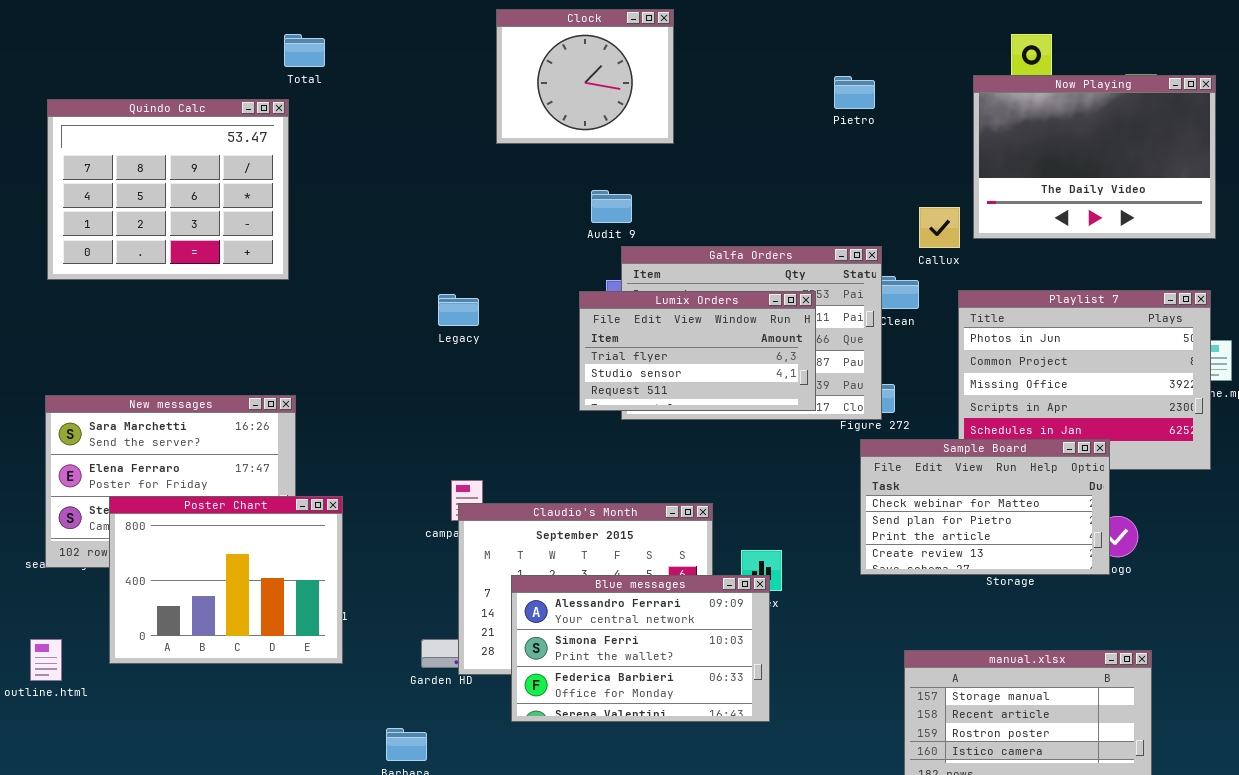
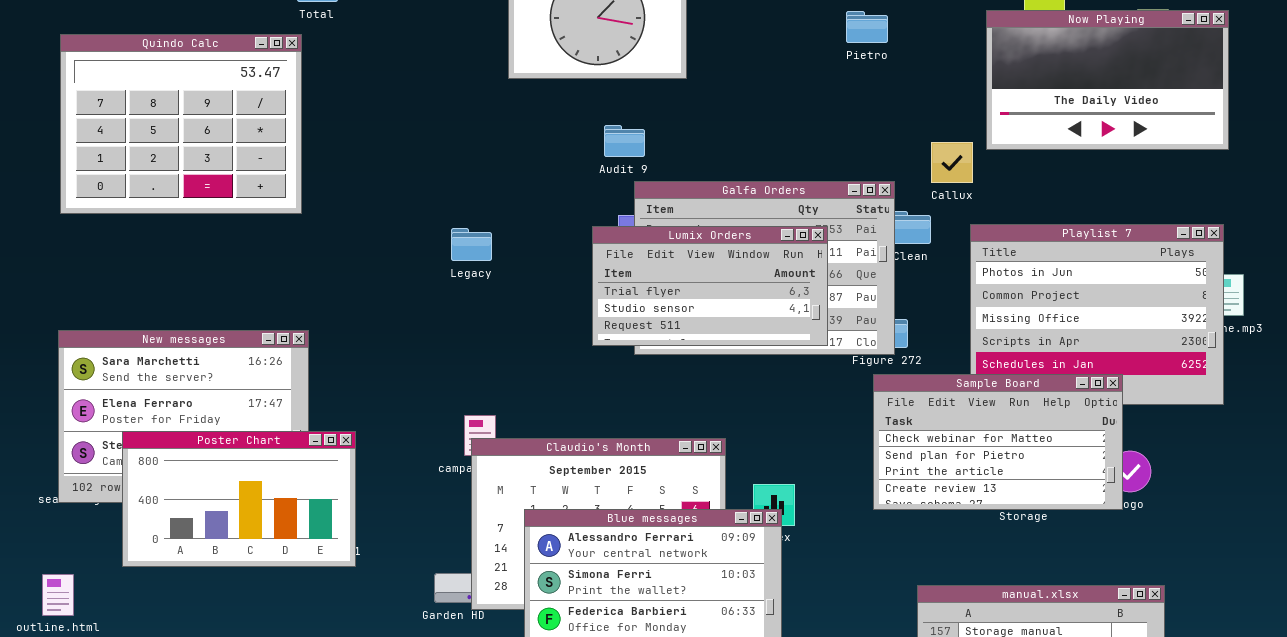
Now Playing: [973,75,1216,239] -> [986,10,1229,150], resized
Poster Chart: [109,496,343,664] -> [122,431,356,567], resized

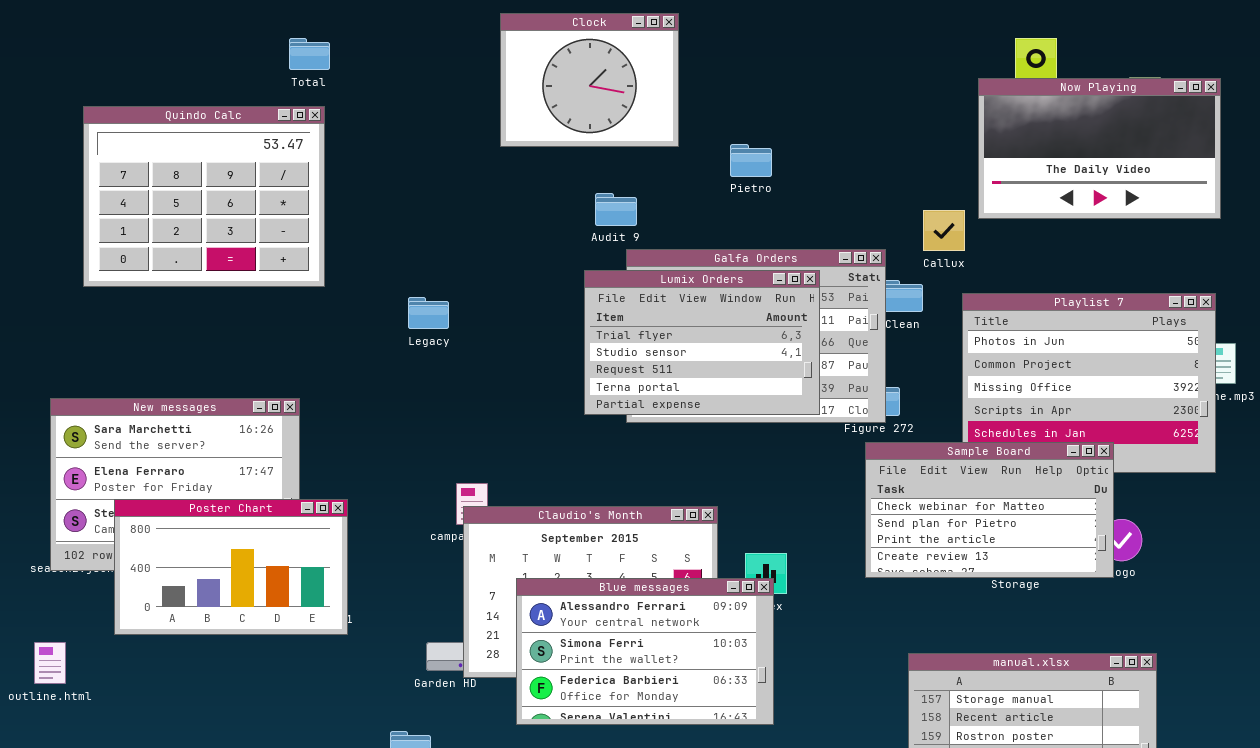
Pietro: [846,11,888,43] -> [730,144,772,177], moved
Quindo Calc: [60,34,302,214] -> [83,106,325,287], moved
Lumix Orders: [592,226,828,346] -> [584,270,820,415], resized
Legacy: [451,228,492,261] -> [408,297,449,329], moved

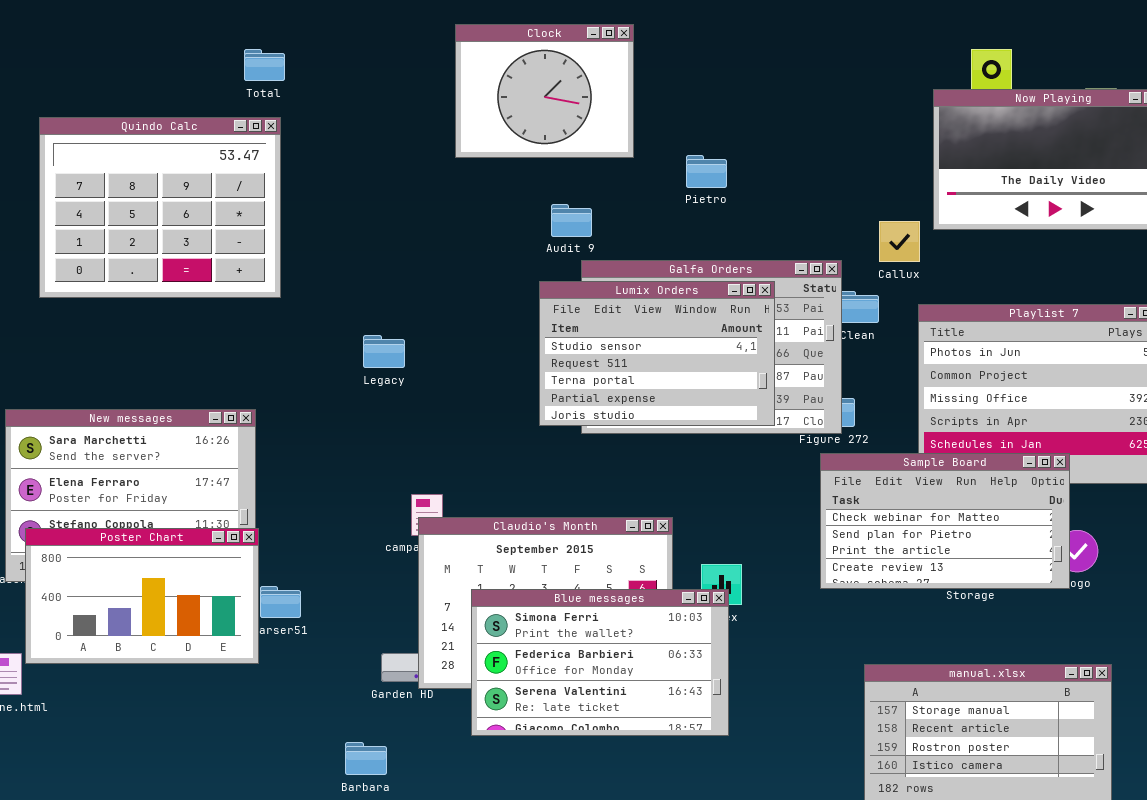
Lumix Orders: [584,270,820,415] -> [539,281,775,426], scrolled down 1 row
Legacy: [408,297,449,329] -> [363,335,405,368], moved
Poster Chart: [114,499,348,635] -> [25,528,259,664], moved
Blue messages: [516,578,774,725] -> [471,589,729,736], scrolled down 1 row

